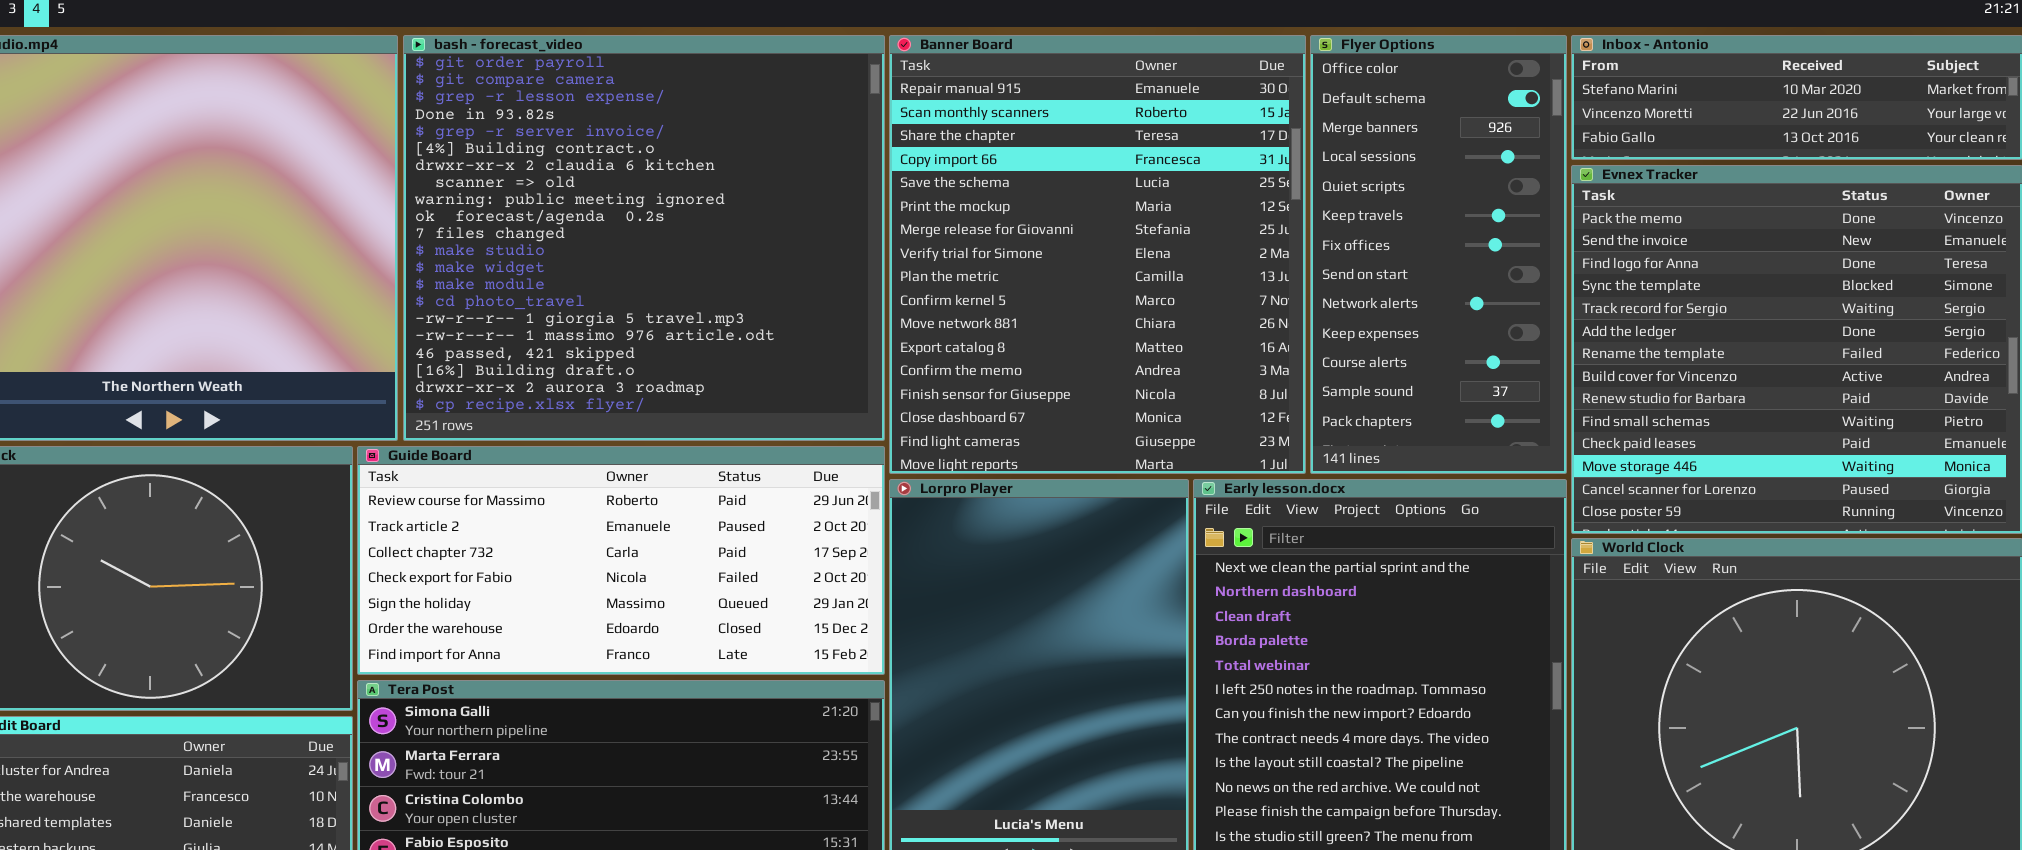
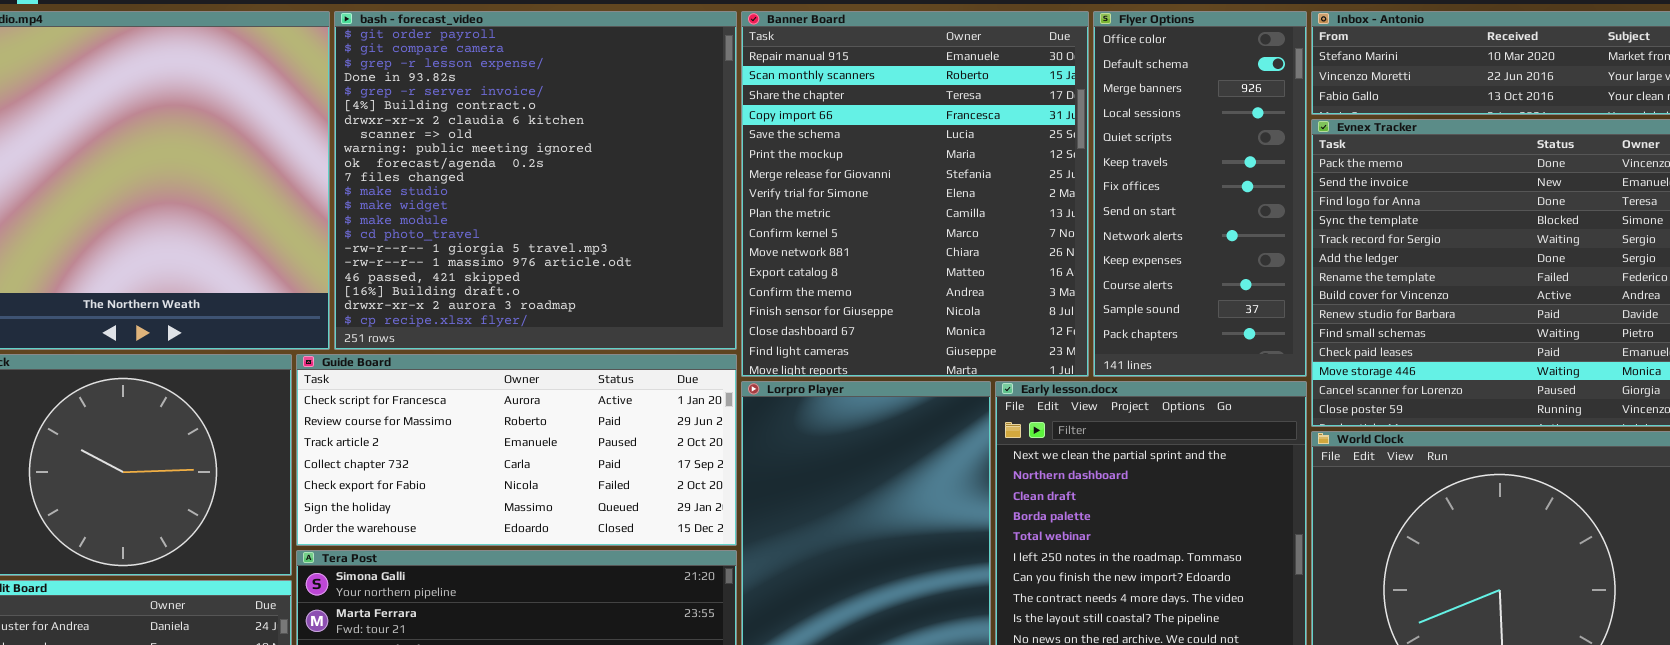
Guide Board: [357,446,885,675] -> [296,354,737,546], scrolled up 1 row

